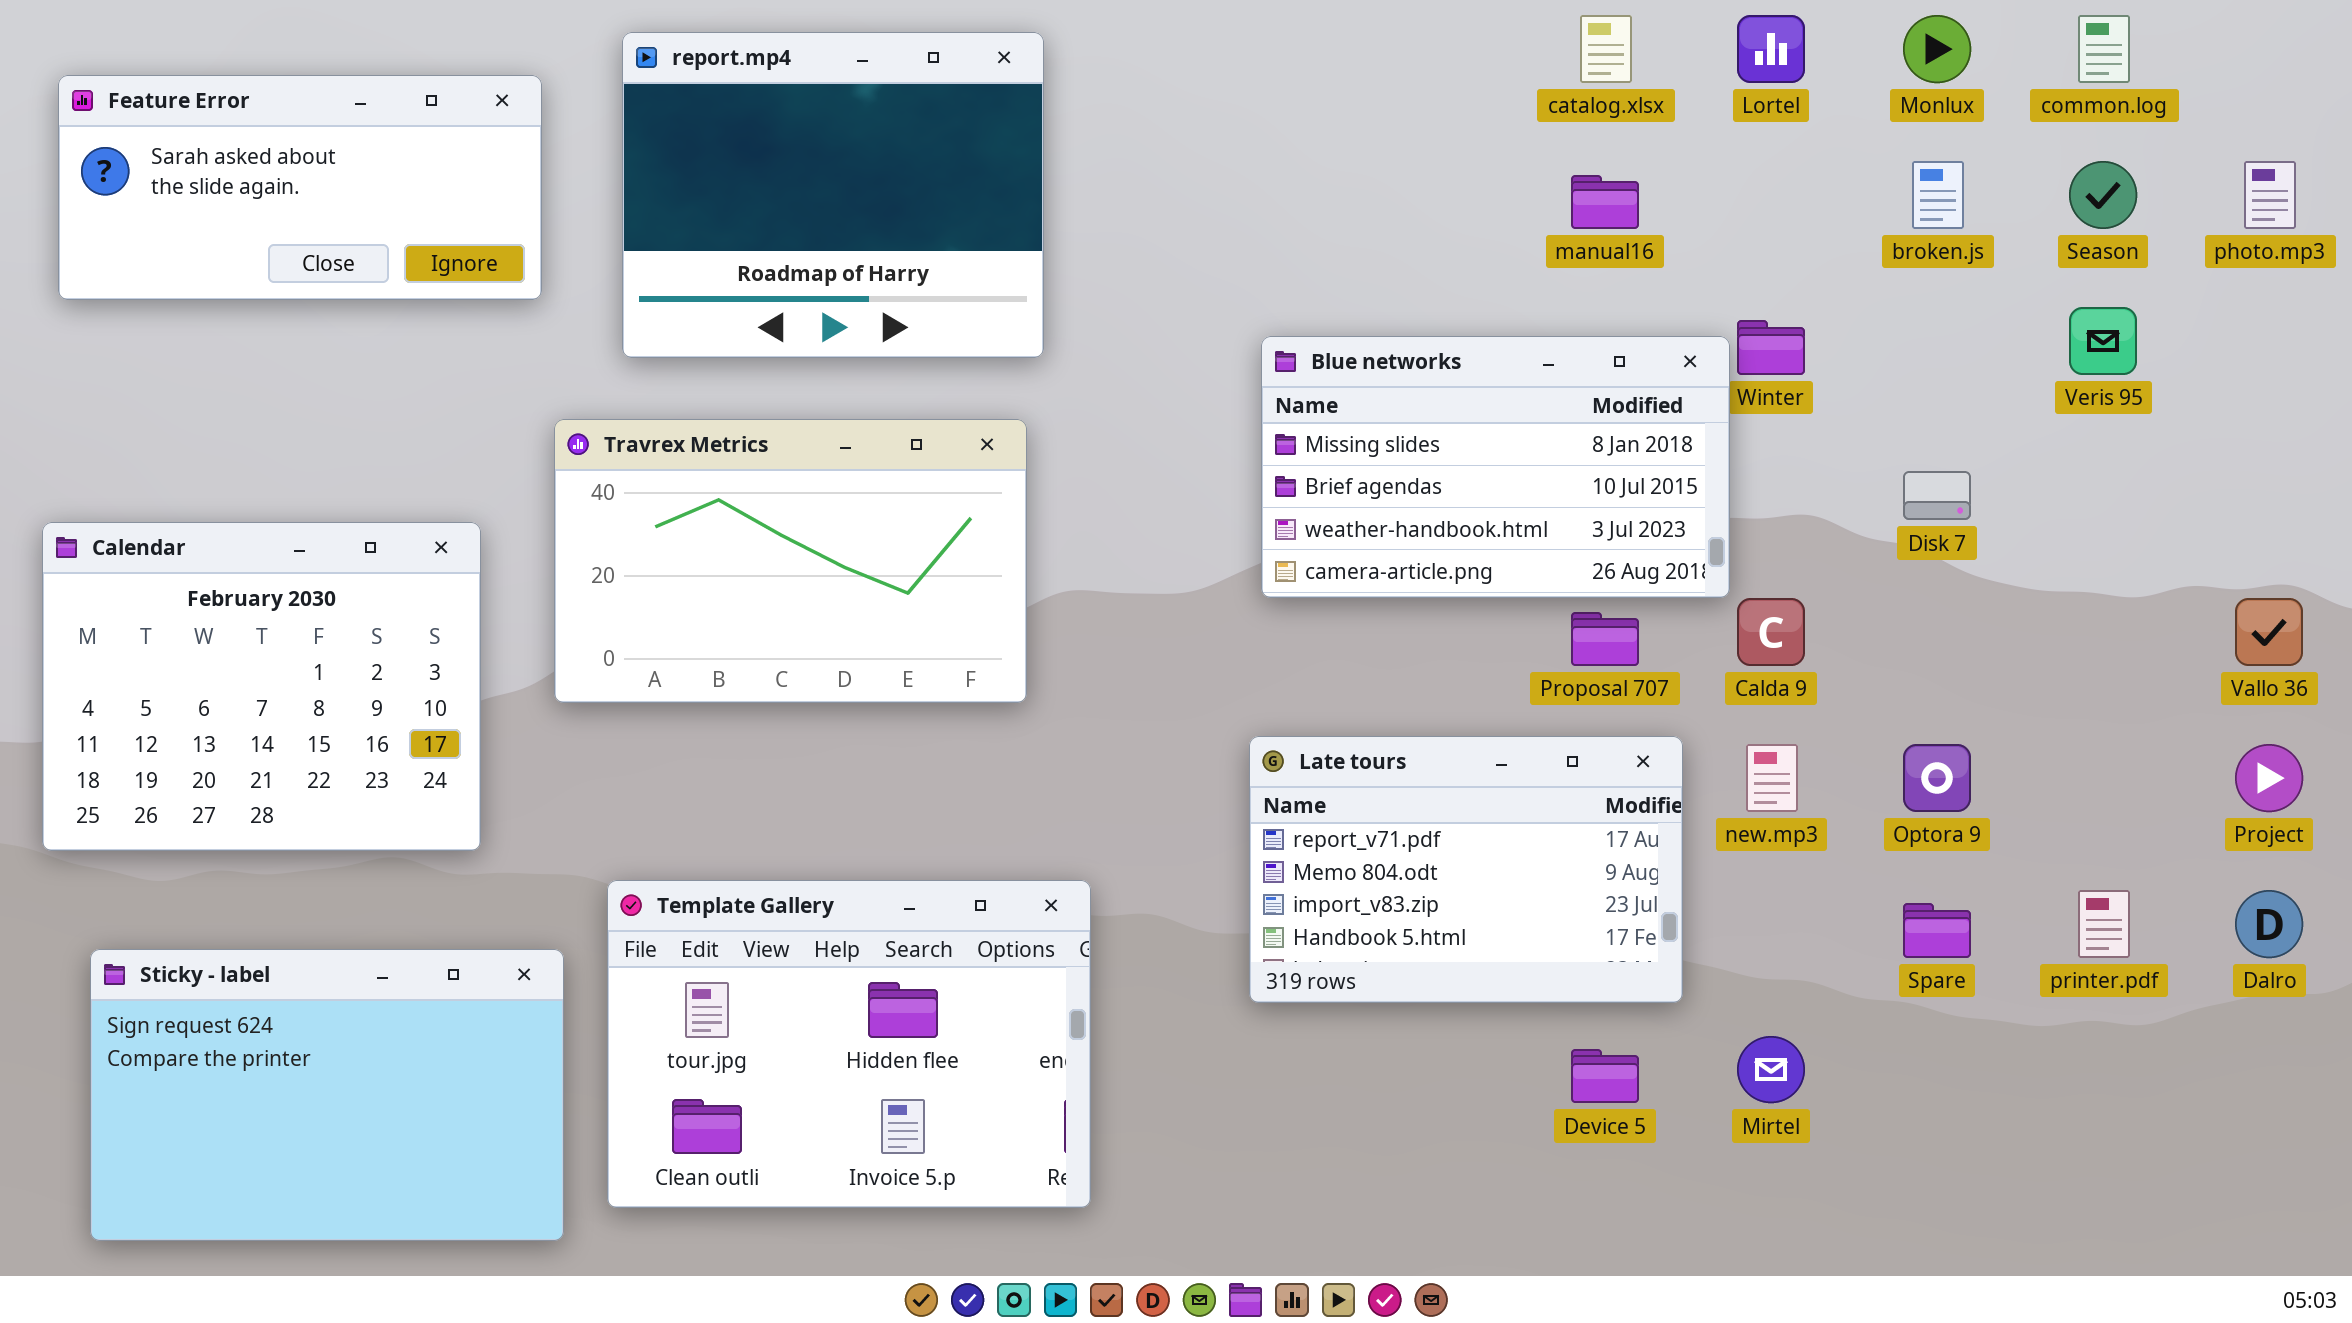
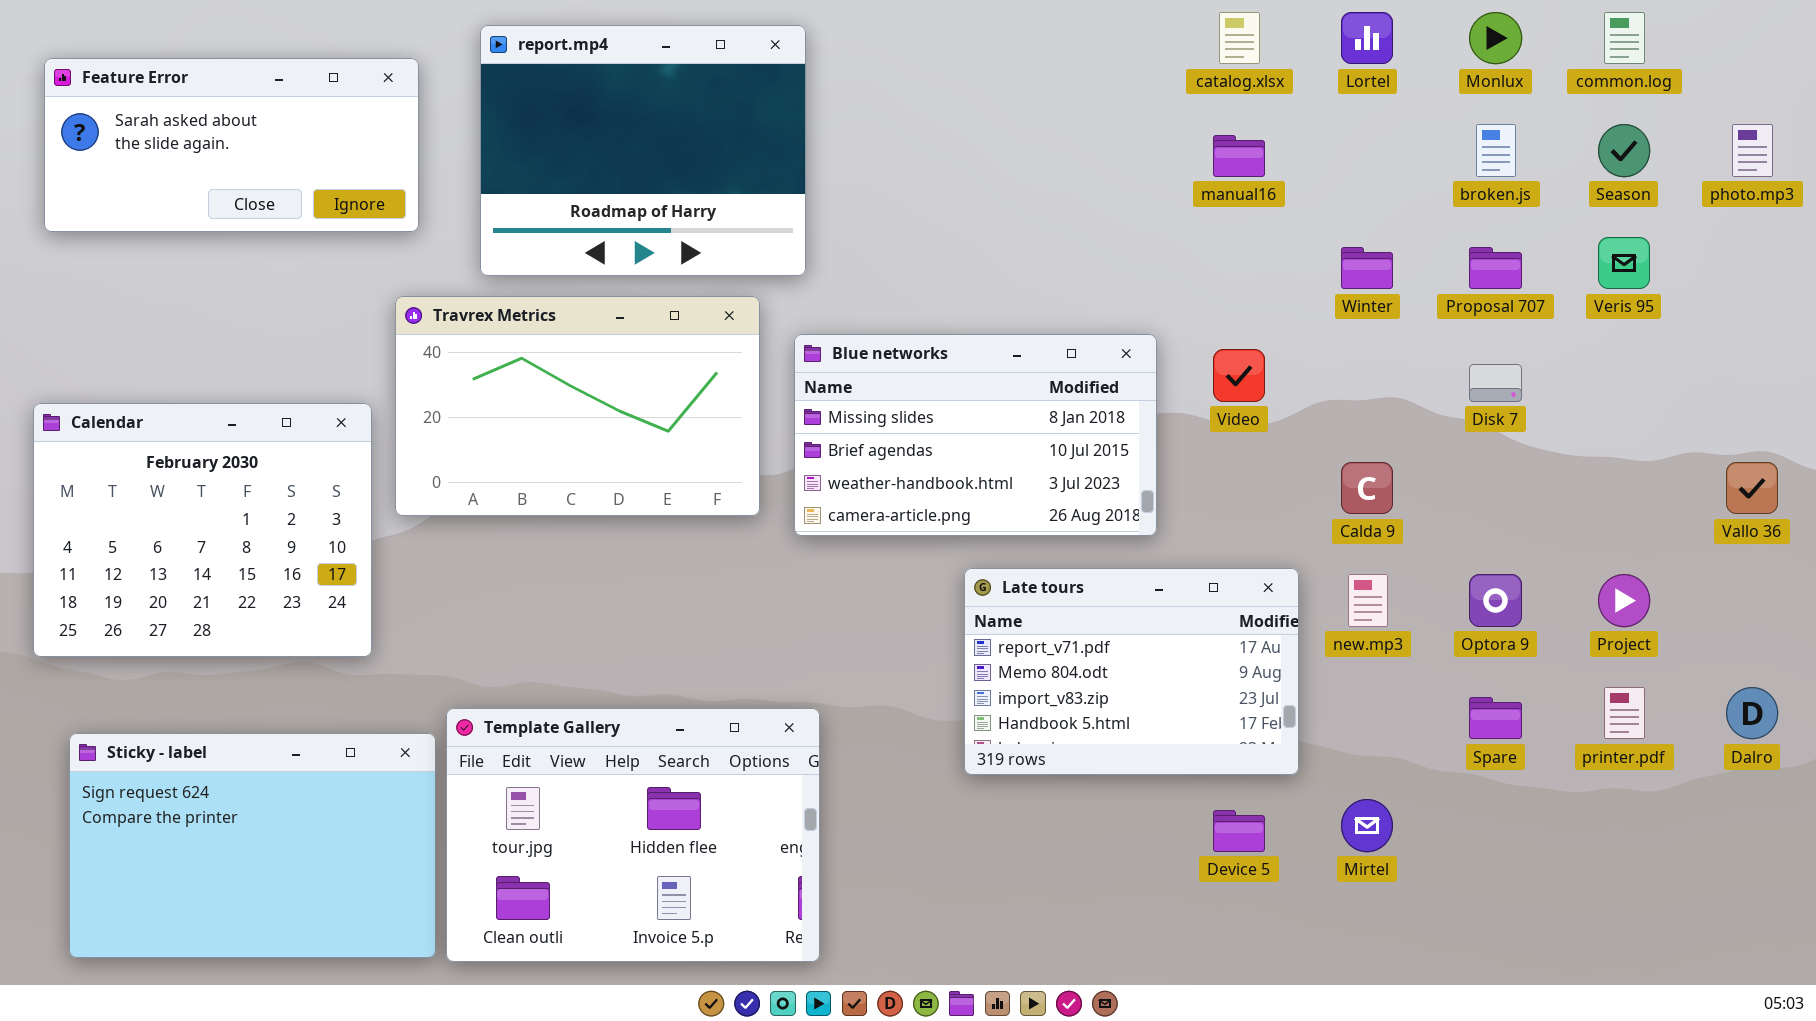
Blue networks: [1261,336,1730,598] -> [794,334,1157,536], moved
Travrex Metrics: [554,419,1027,703] -> [395,296,760,516], moved
Proposal 707: [1571,612,1639,666] -> [1469,247,1522,289], moved
Project: [2235,744,2303,812] -> [1598,574,1650,627], moved
Template Gallery: [607,880,1091,1208] -> [446,708,820,962], moved

